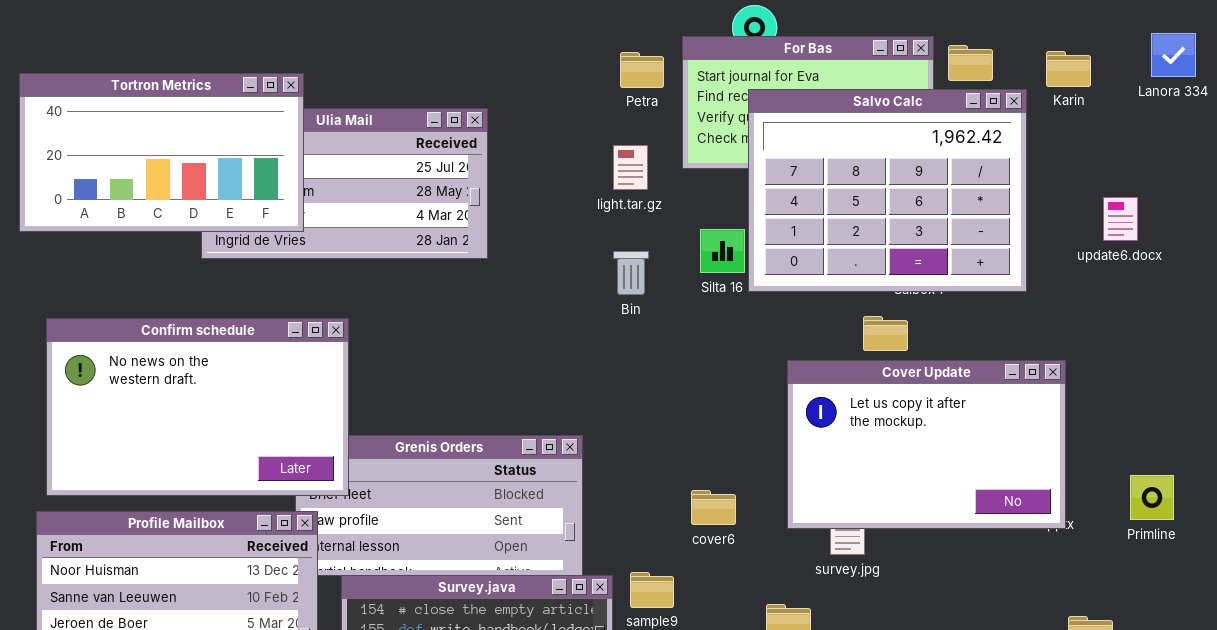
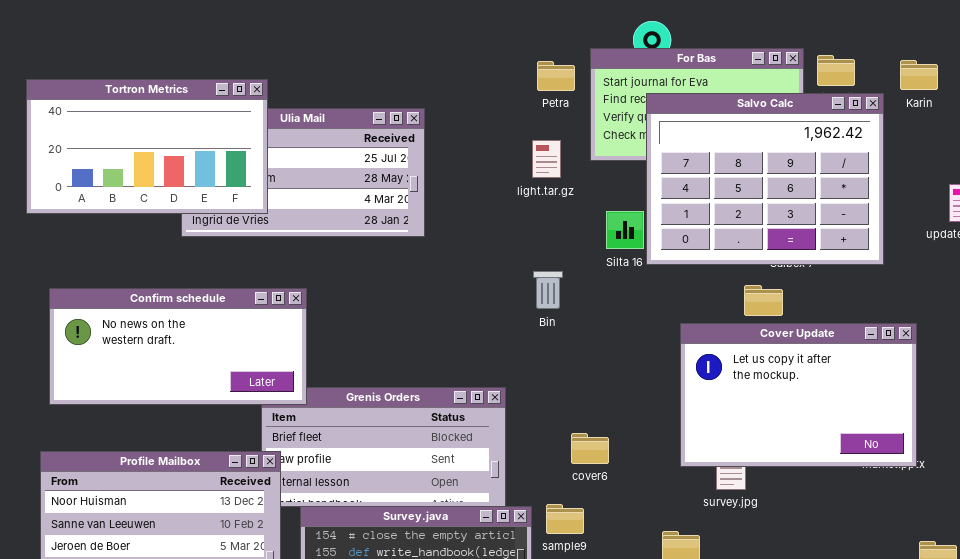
Bin: [613,251,649,295] -> [533,271,563,309], moved
Confirm schedule: [46,318,349,496] -> [49,288,307,405], resized
cover6: [691,490,736,525] -> [571,433,609,464], moved

